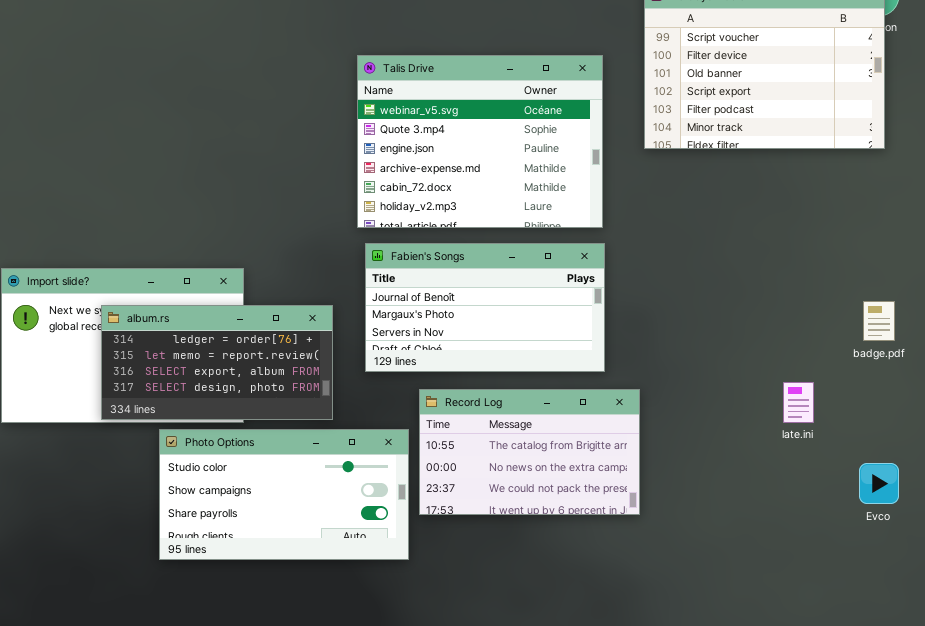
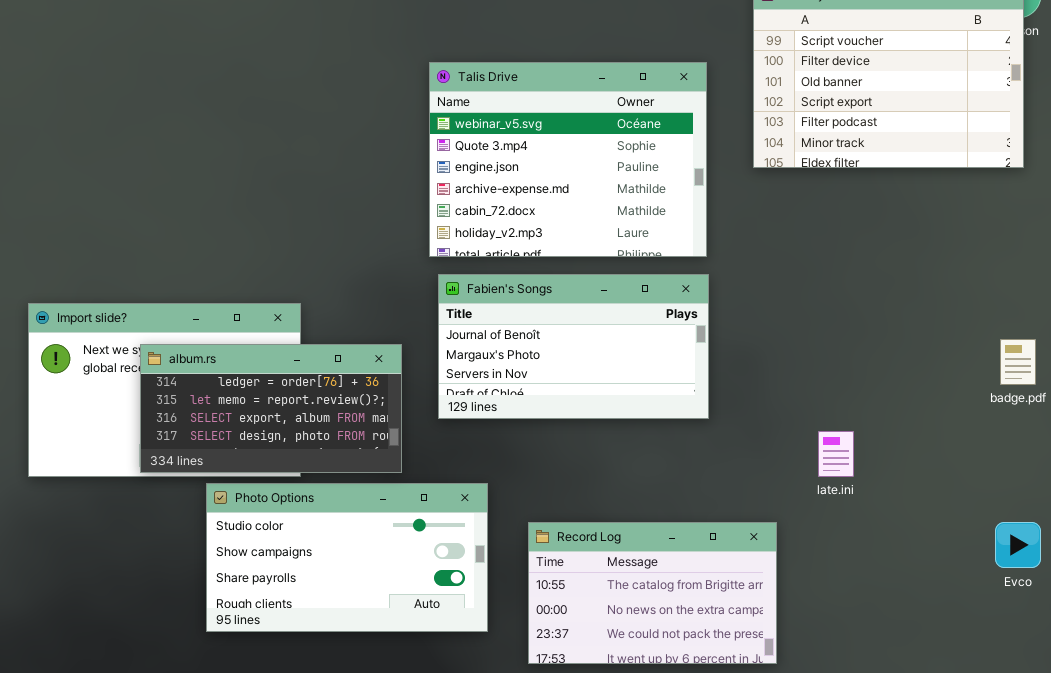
late.ini: [783,382,814,423] -> [818,431,854,477], moved
Record Log: [419,389,640,515] -> [528,522,777,664], moved

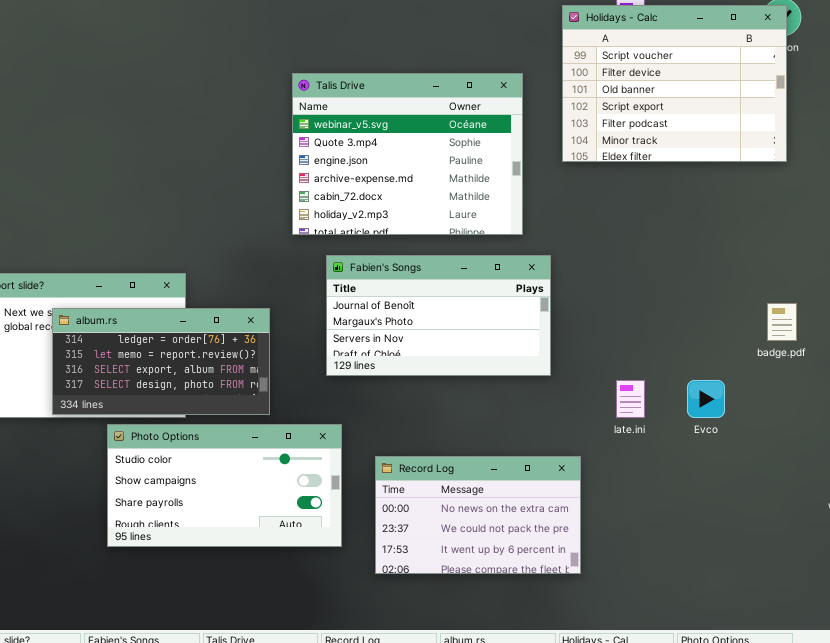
Fabien's Songs: [438,274,709,419] -> [326,255,551,376], moved
Record Log: [528,522,777,664] -> [375,456,581,574], scrolled down 1 row
Evco: [995,522,1041,568] -> [687,380,725,418], moved

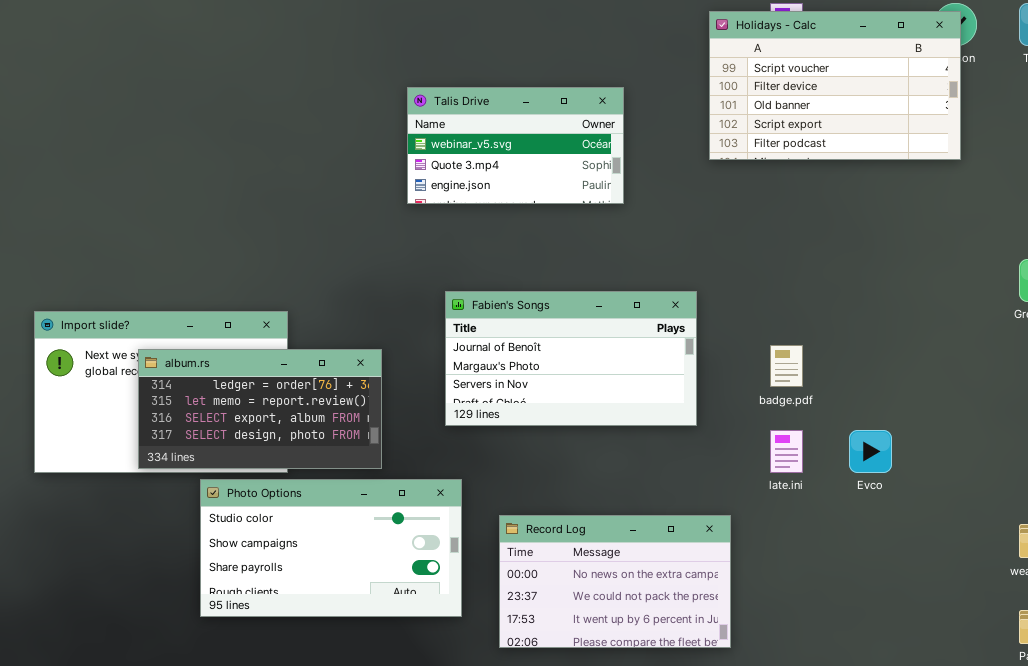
Holidays - Calc: [562,5,787,162] -> [709,11,961,160], resized
Talis Drive: [292,73,523,235] -> [407,87,624,204], resized
badge.pdf: [767,303,797,341] -> [770,345,803,387], moved

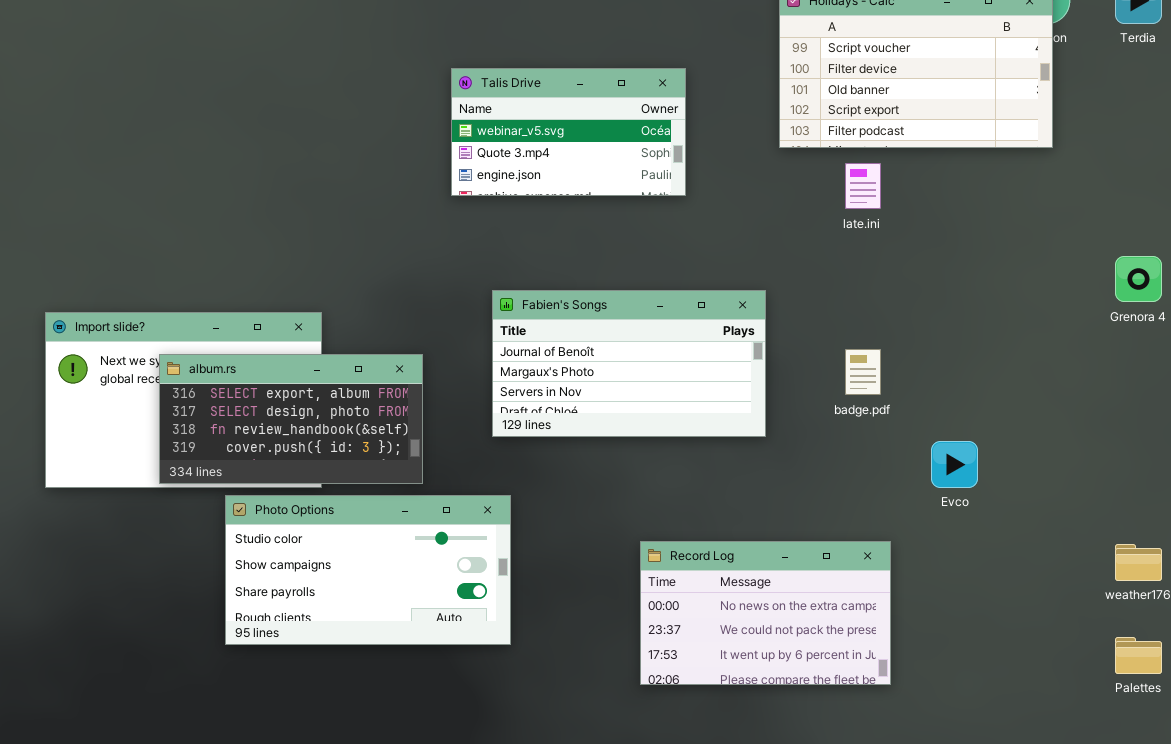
album.rs: [138,349,382,469] -> [159,354,423,484], scrolled down 2 rows
late.ini: [770,430,803,473] -> [845,163,881,209], moved
Record Log: [499,515,731,648] -> [640,541,891,685], moved

